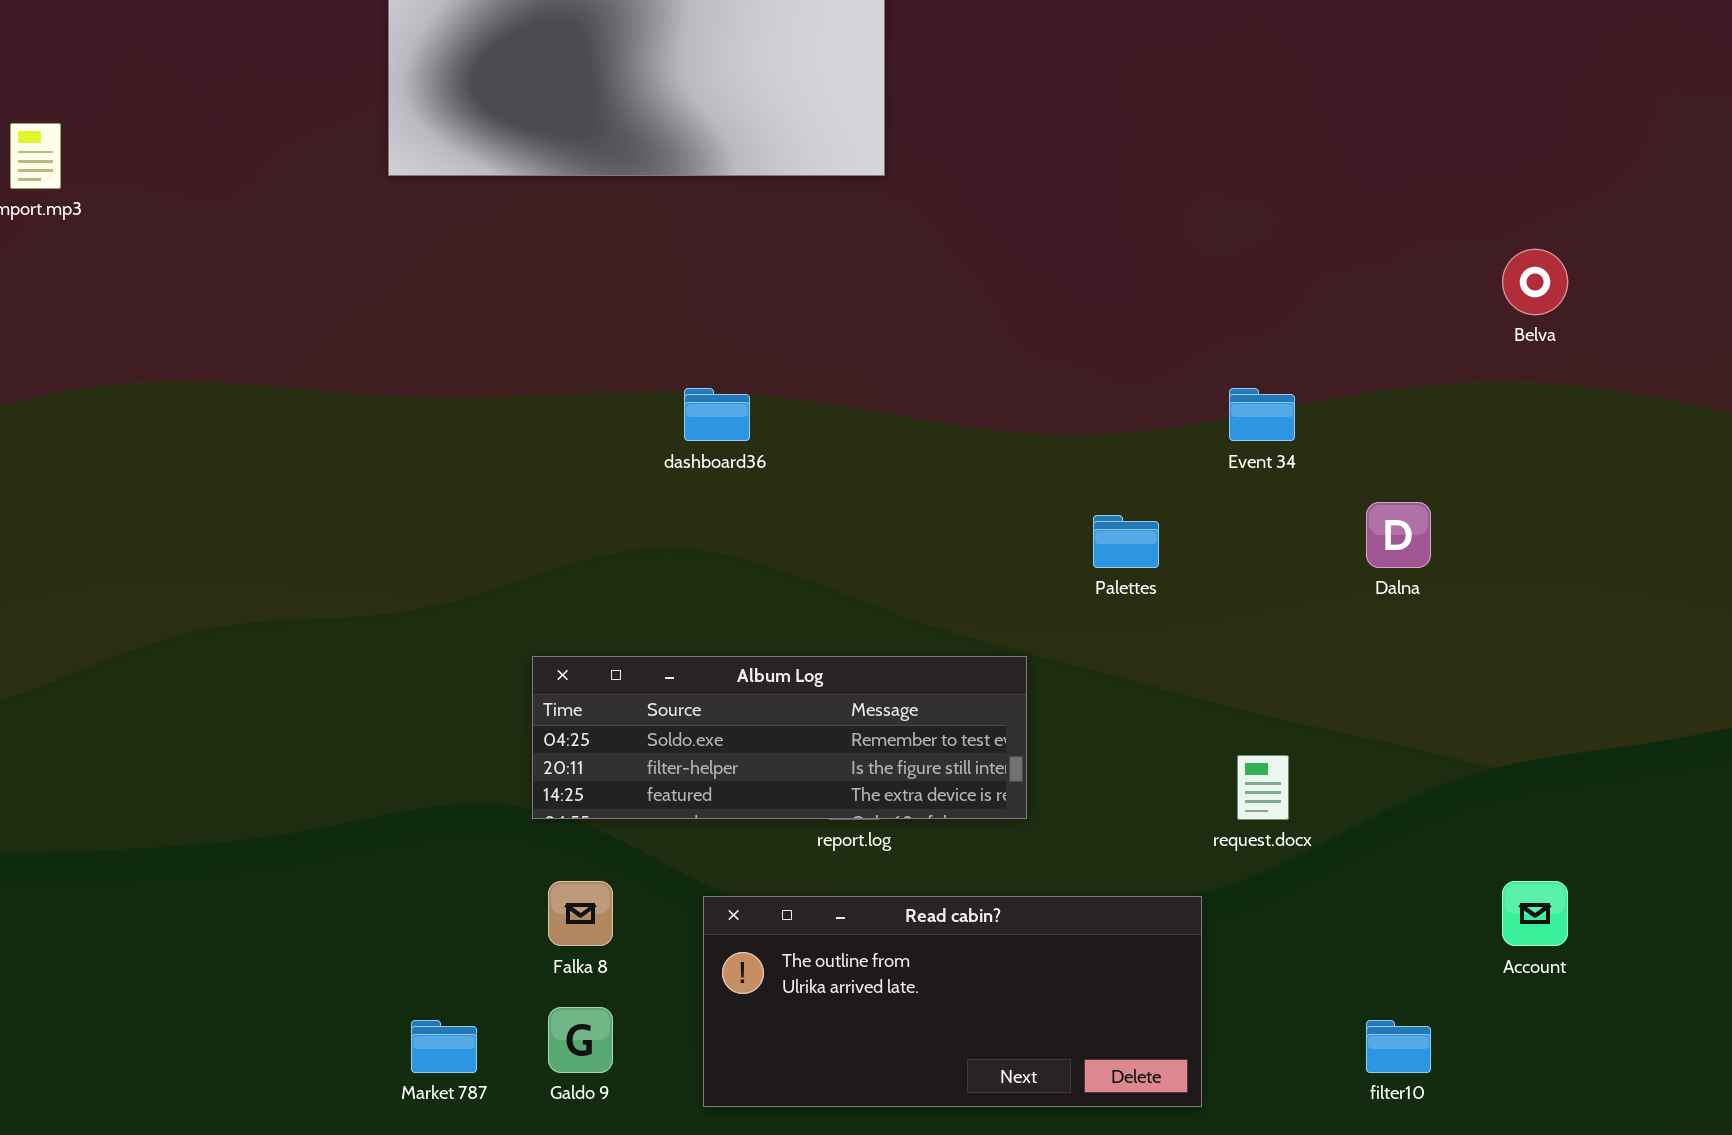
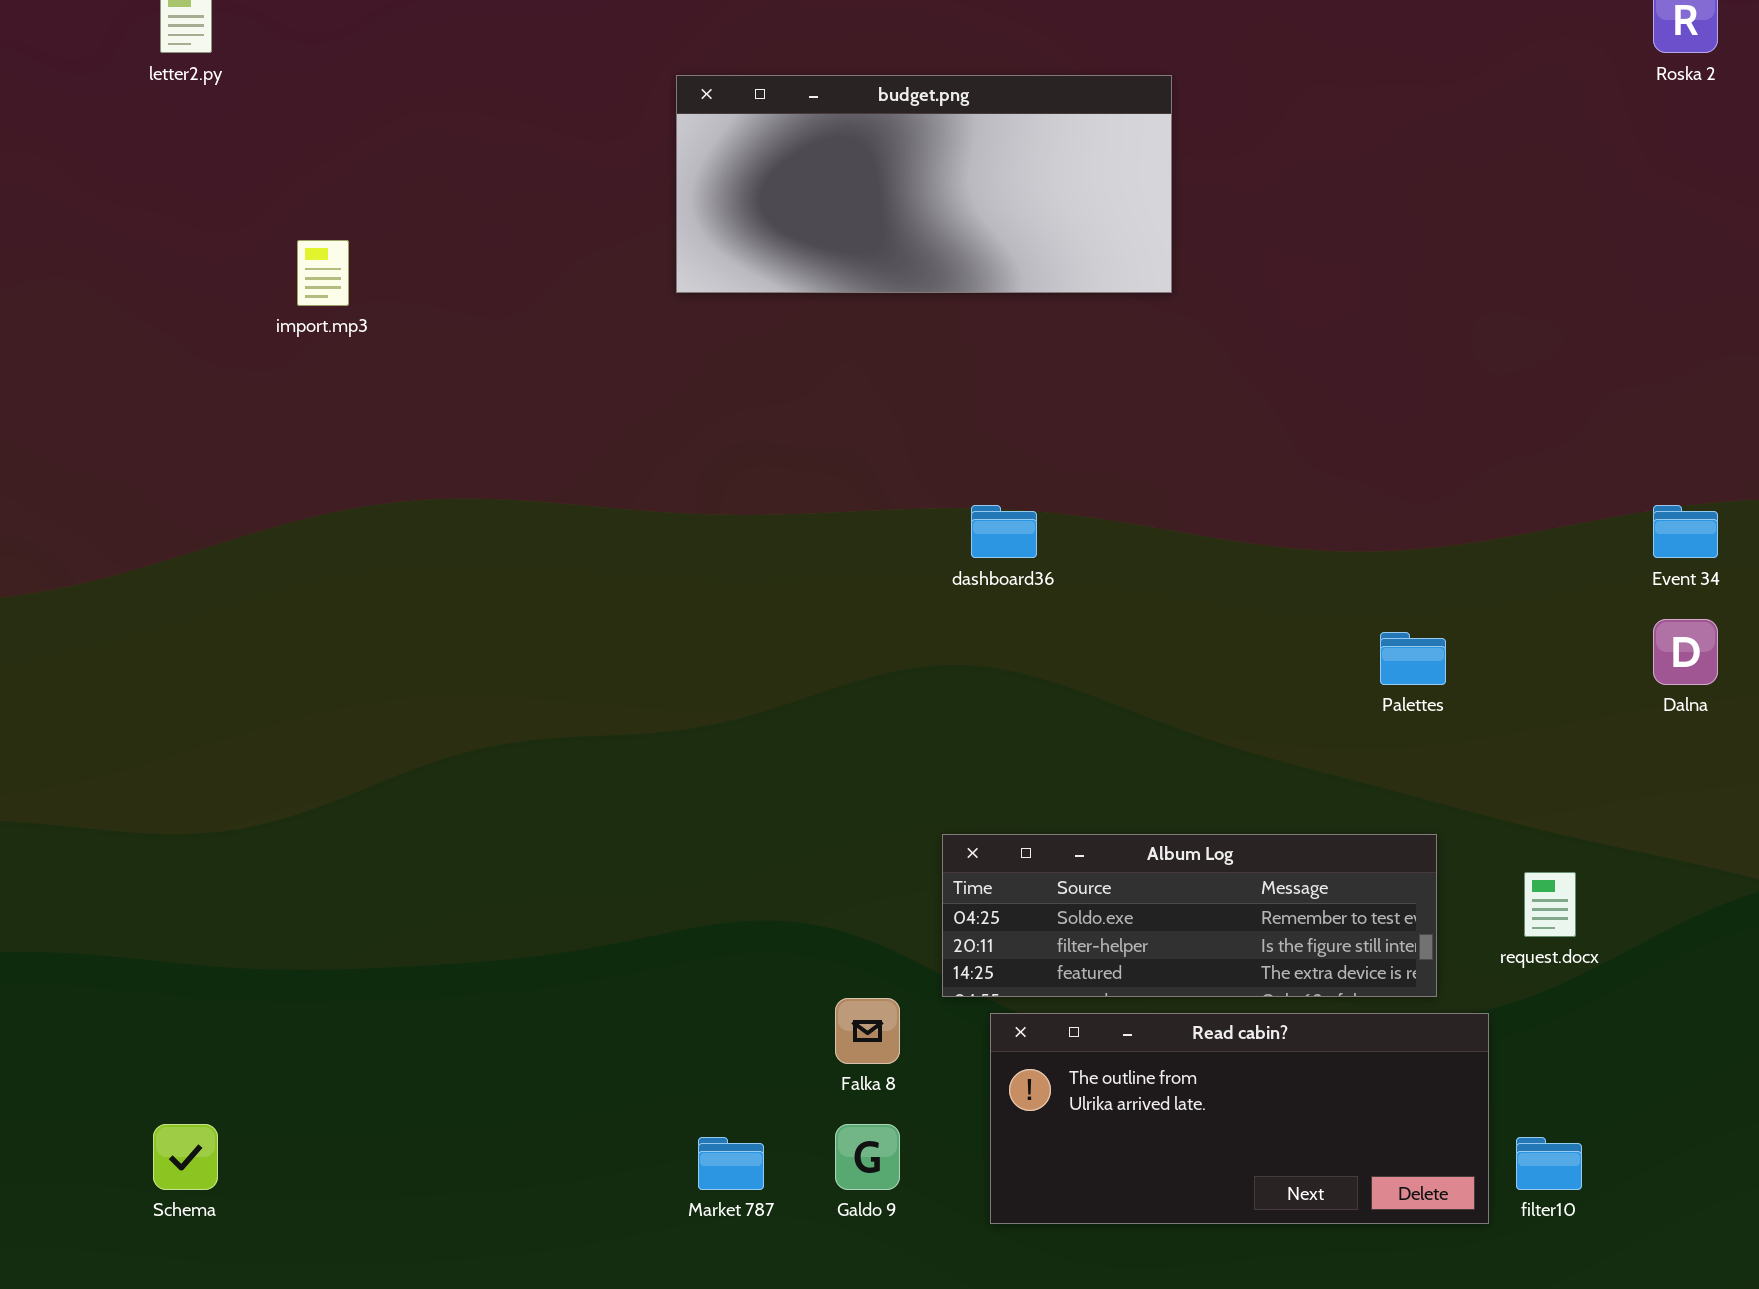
Event 34: [1229,388,1295,441] -> [1653,505,1718,558], moved
Album Log: [532,656,1027,819] -> [942,834,1437,997], moved
filter10: [1366,1020,1431,1073] -> [1516,1137,1582,1190], moved

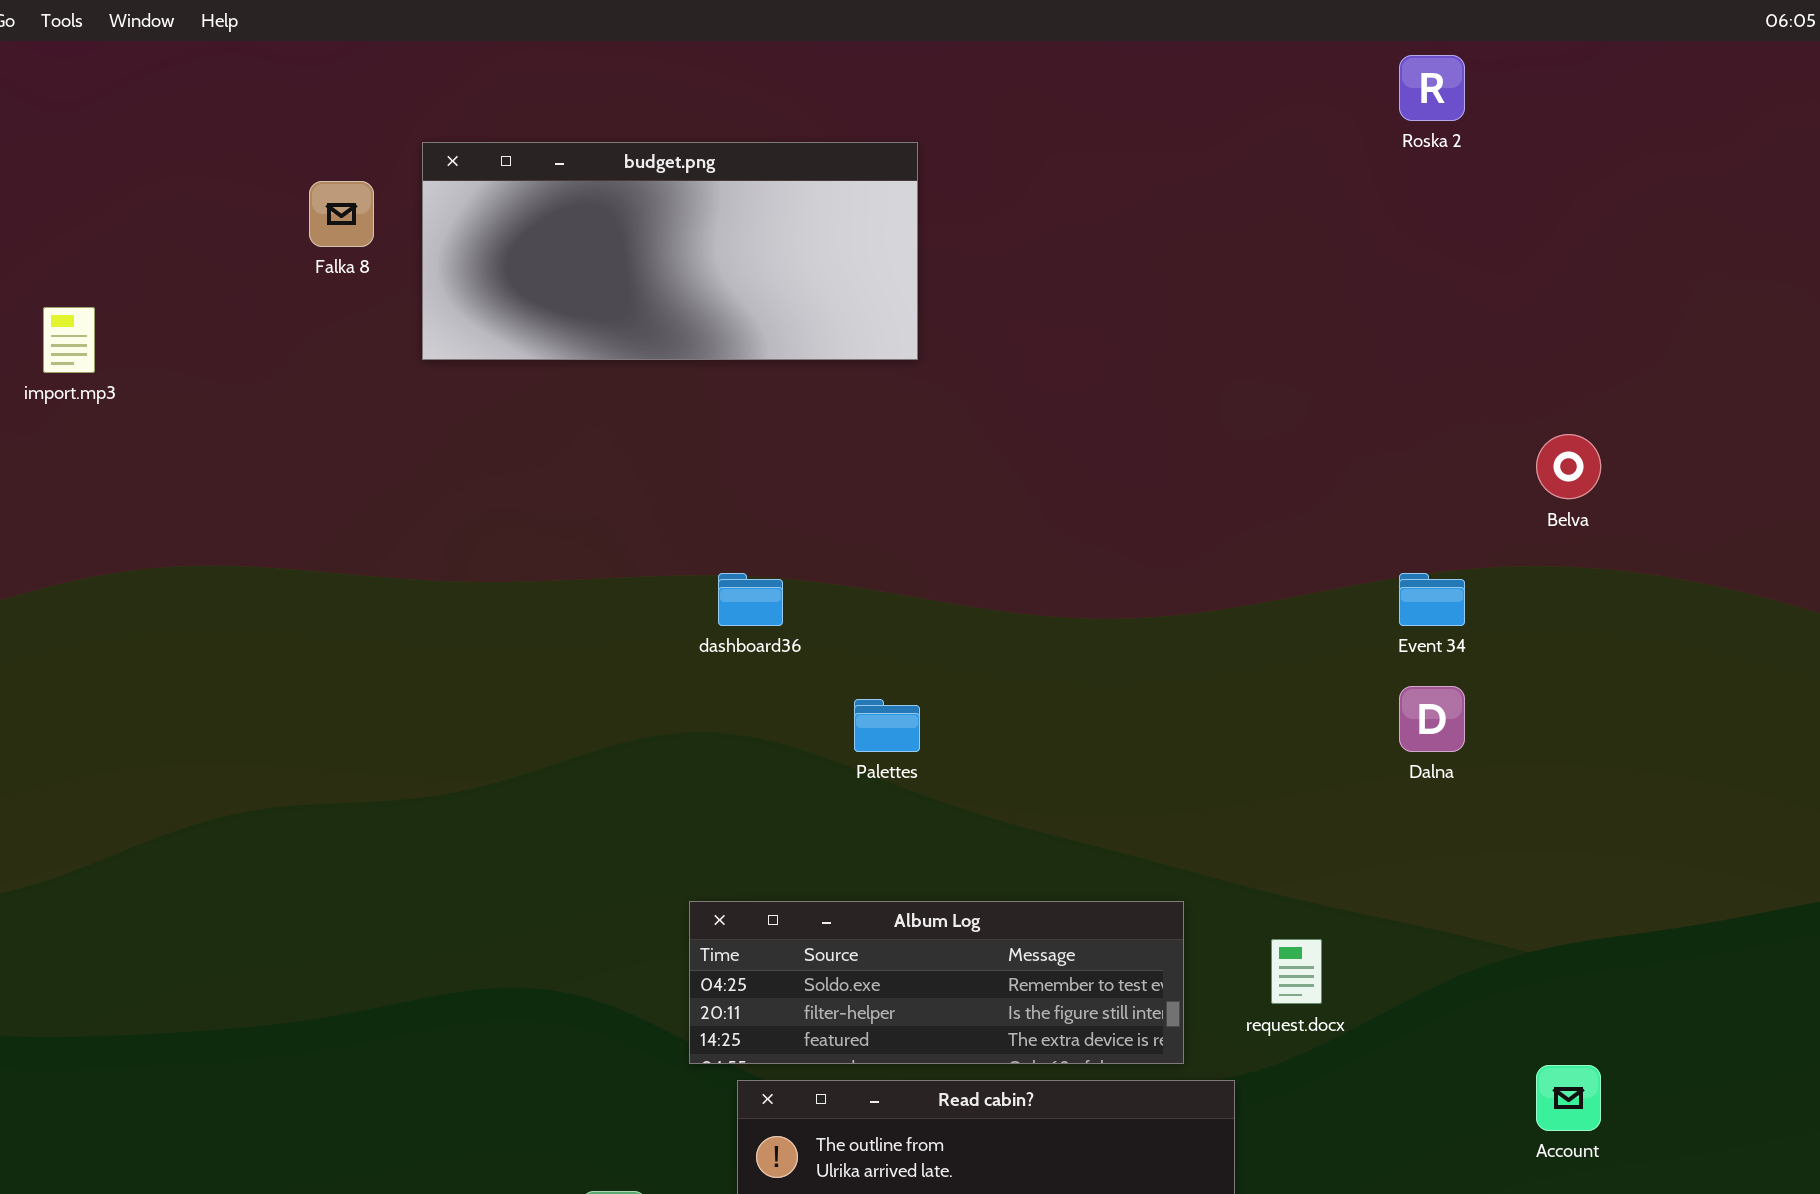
Palettes: [1380,632,1446,685] -> [854,699,920,752], moved
Falka 8: [835,998,900,1064] -> [309,181,374,247], moved

